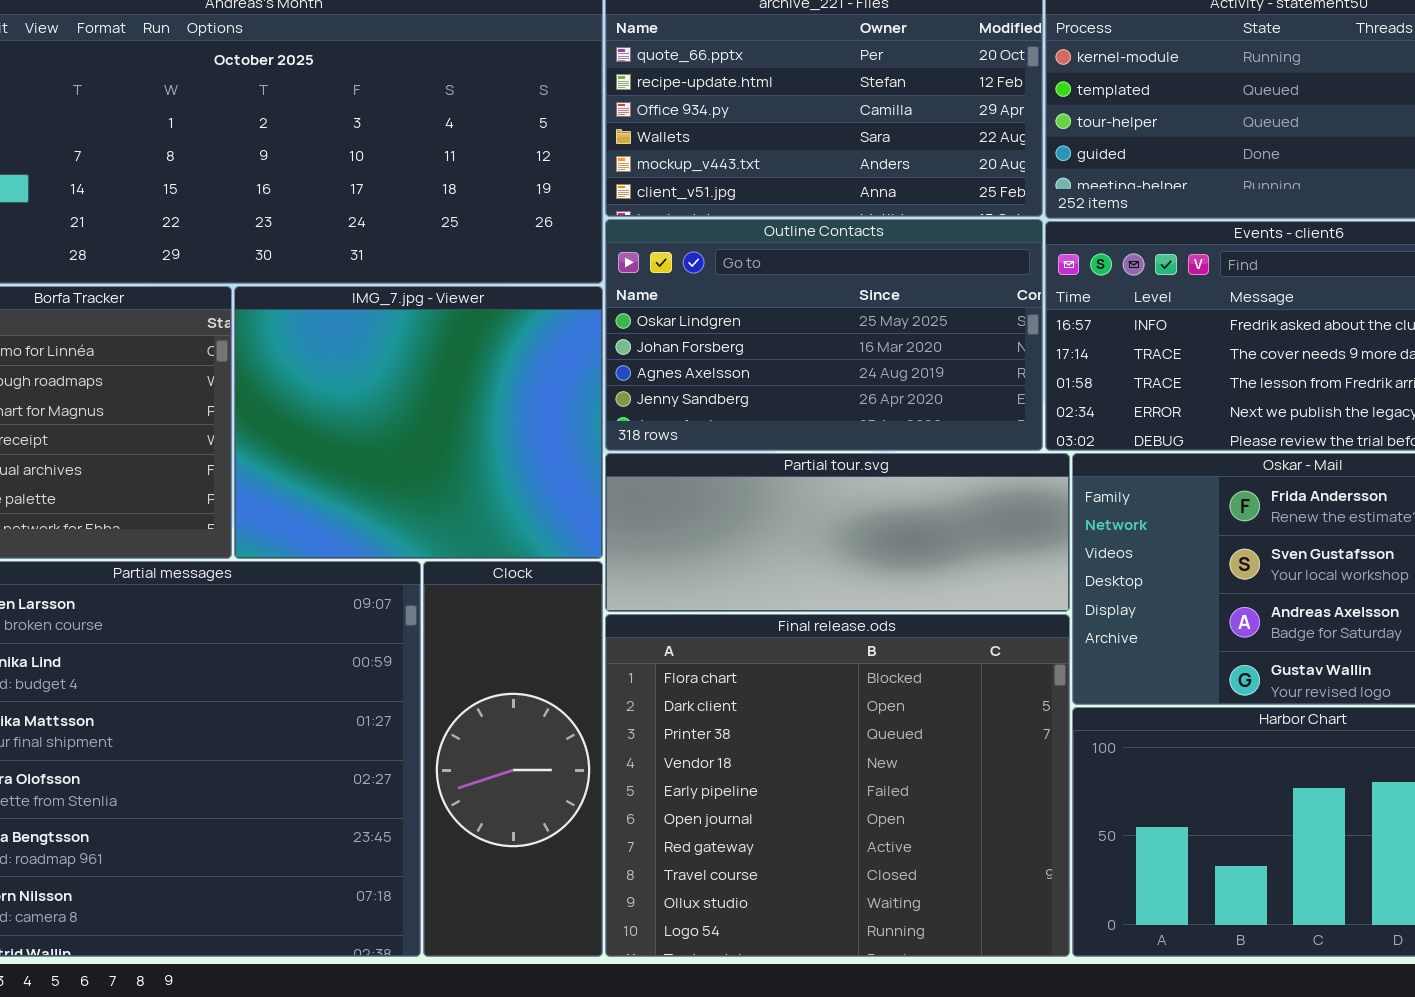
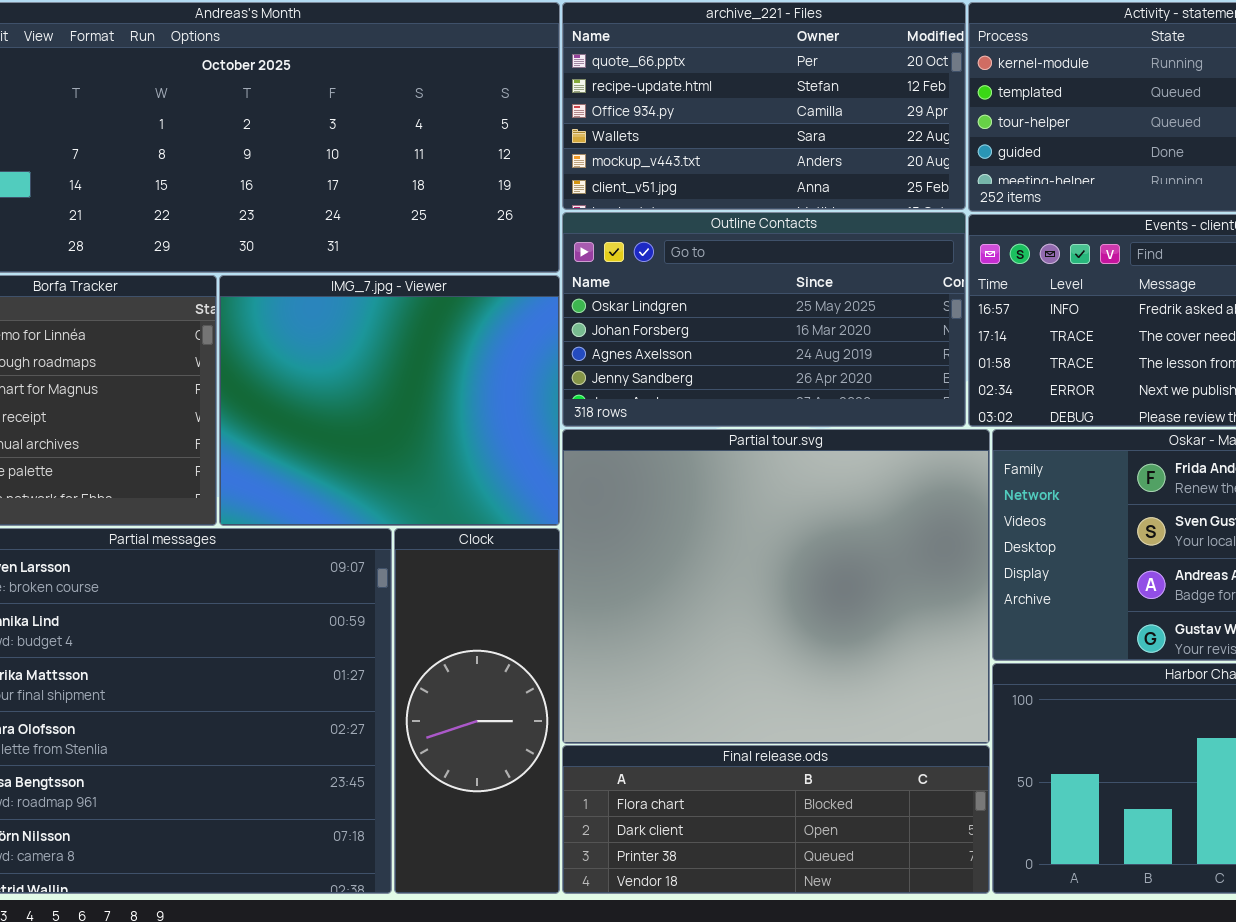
Partial tour.svg: [605,453,1070,612] -> [562,429,990,744], resized
Final release.ods: [605,614,1070,957] -> [562,745,990,894], resized

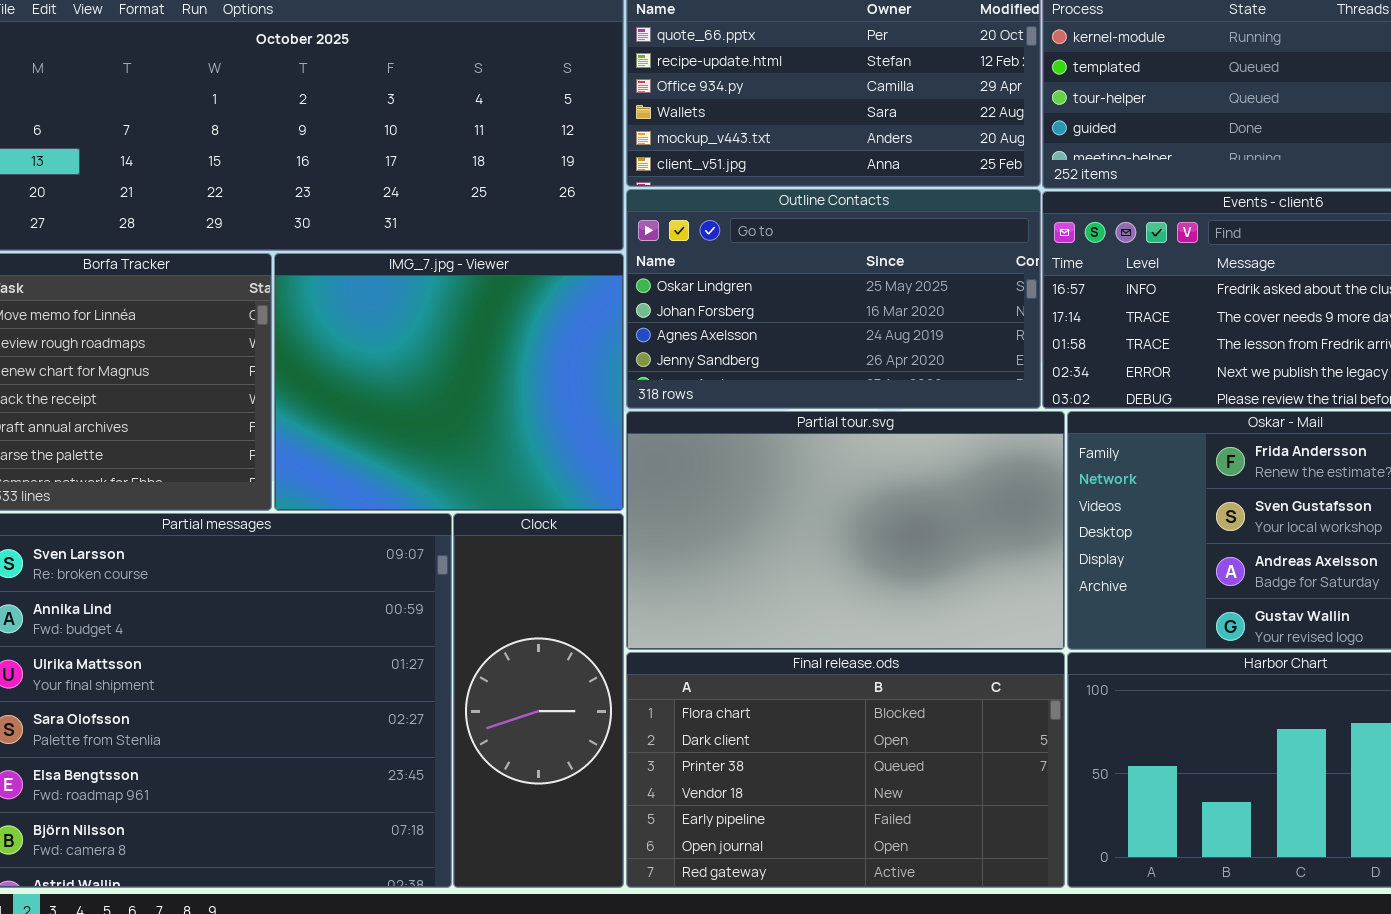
Partial tour.svg: [562,429,990,744] -> [626,411,1065,650], resized
Final release.ods: [562,745,990,894] -> [626,652,1065,888], resized

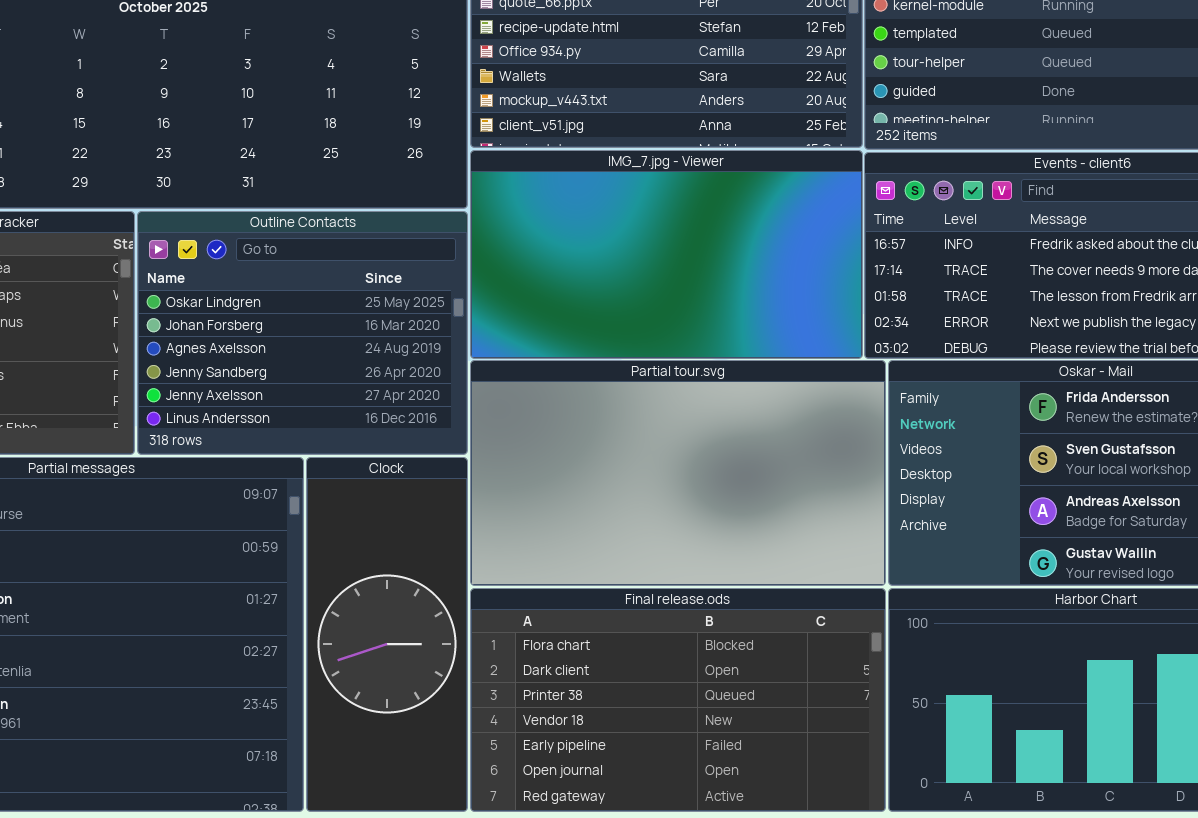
Outline Contacts: [626,189,1041,409] -> [137,211,468,455], moved, resized
IMG_7.jpg - Viewer: [274,253,624,511] -> [470,150,863,359], moved, resized

